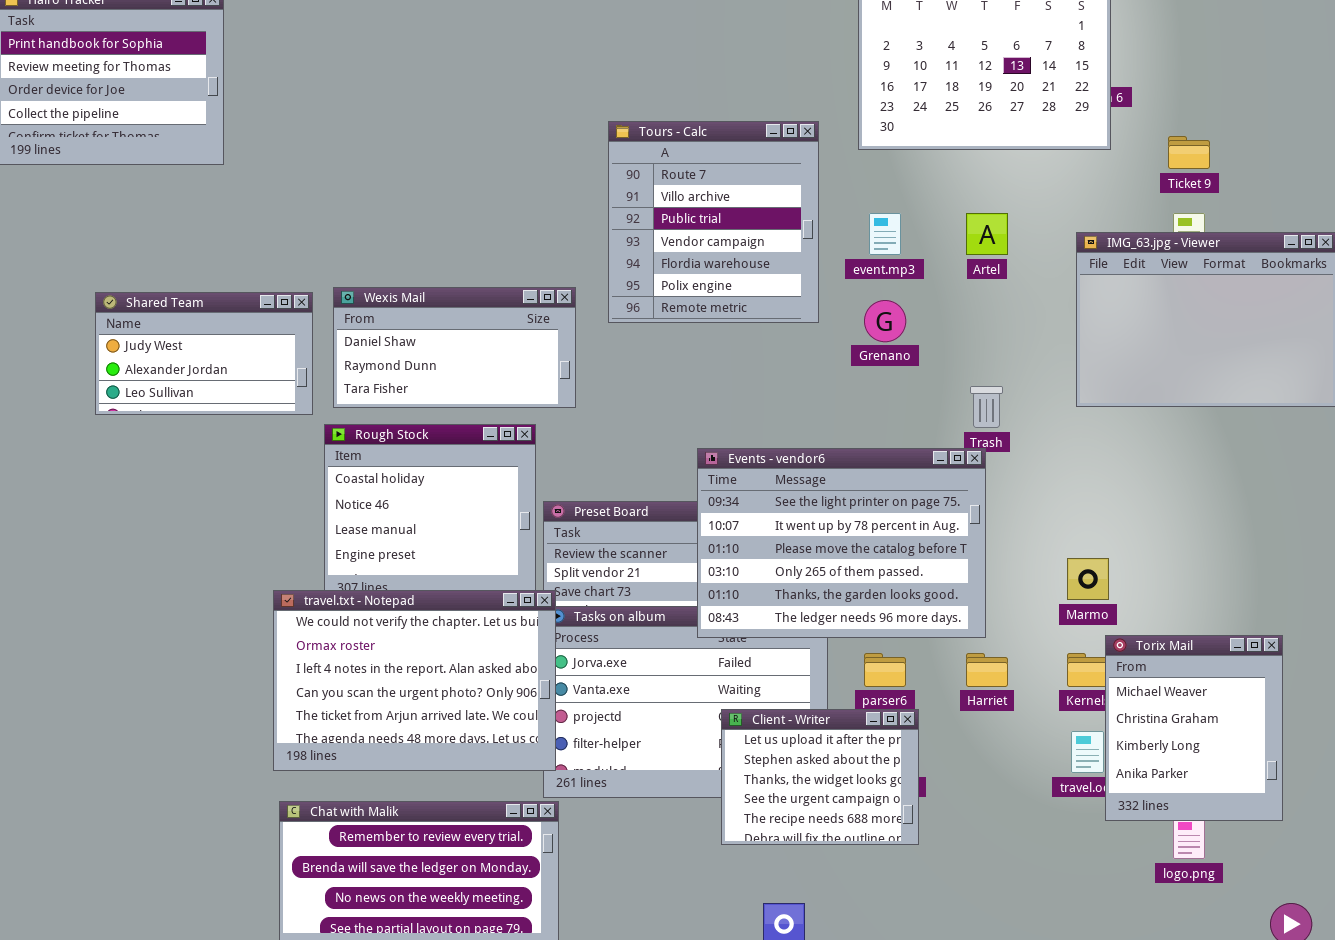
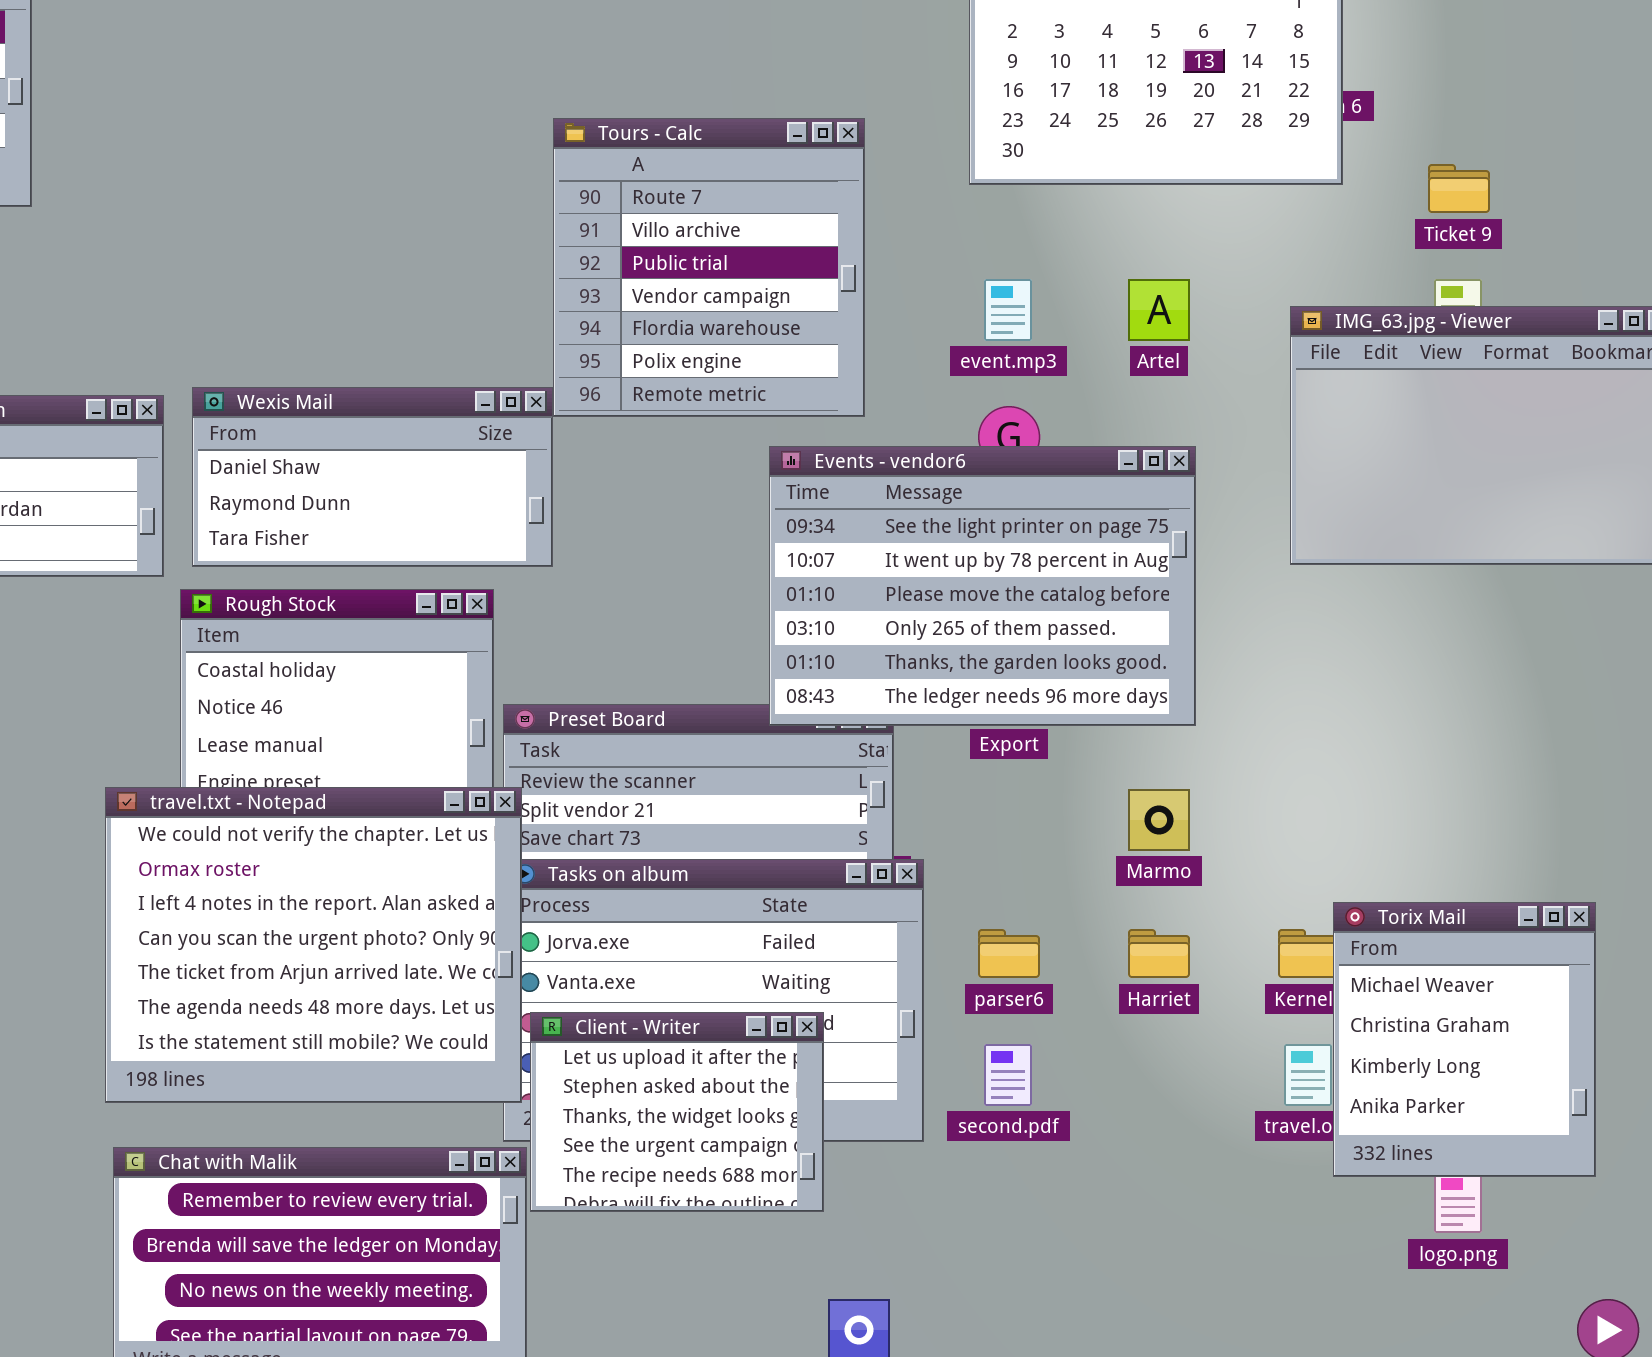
Tours - Calc: [608,121,819,323] -> [553,118,865,417], moved
Events - vendor6: [697,448,986,638] -> [769,446,1196,726], moved
Marmo: [1067,558,1109,600] -> [1128,789,1190,851], moved
travel.txt - Notepad: [273,590,556,771] -> [105,787,522,1103], resized
Client - Writer: [721,709,919,845] -> [530,1012,824,1212], moved

